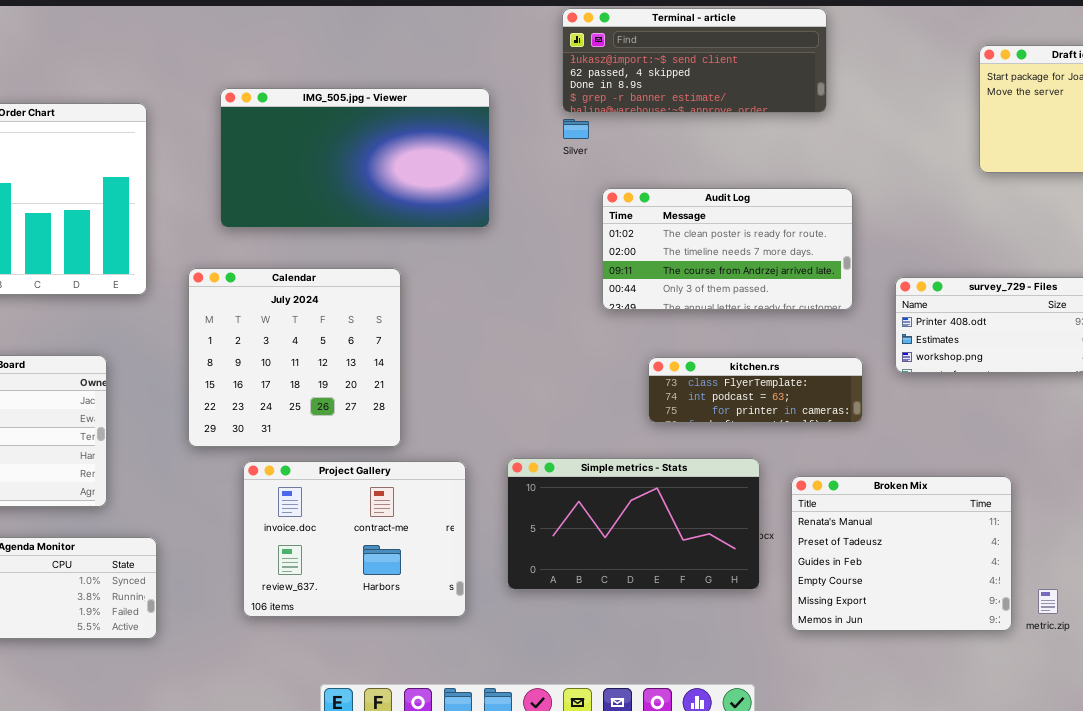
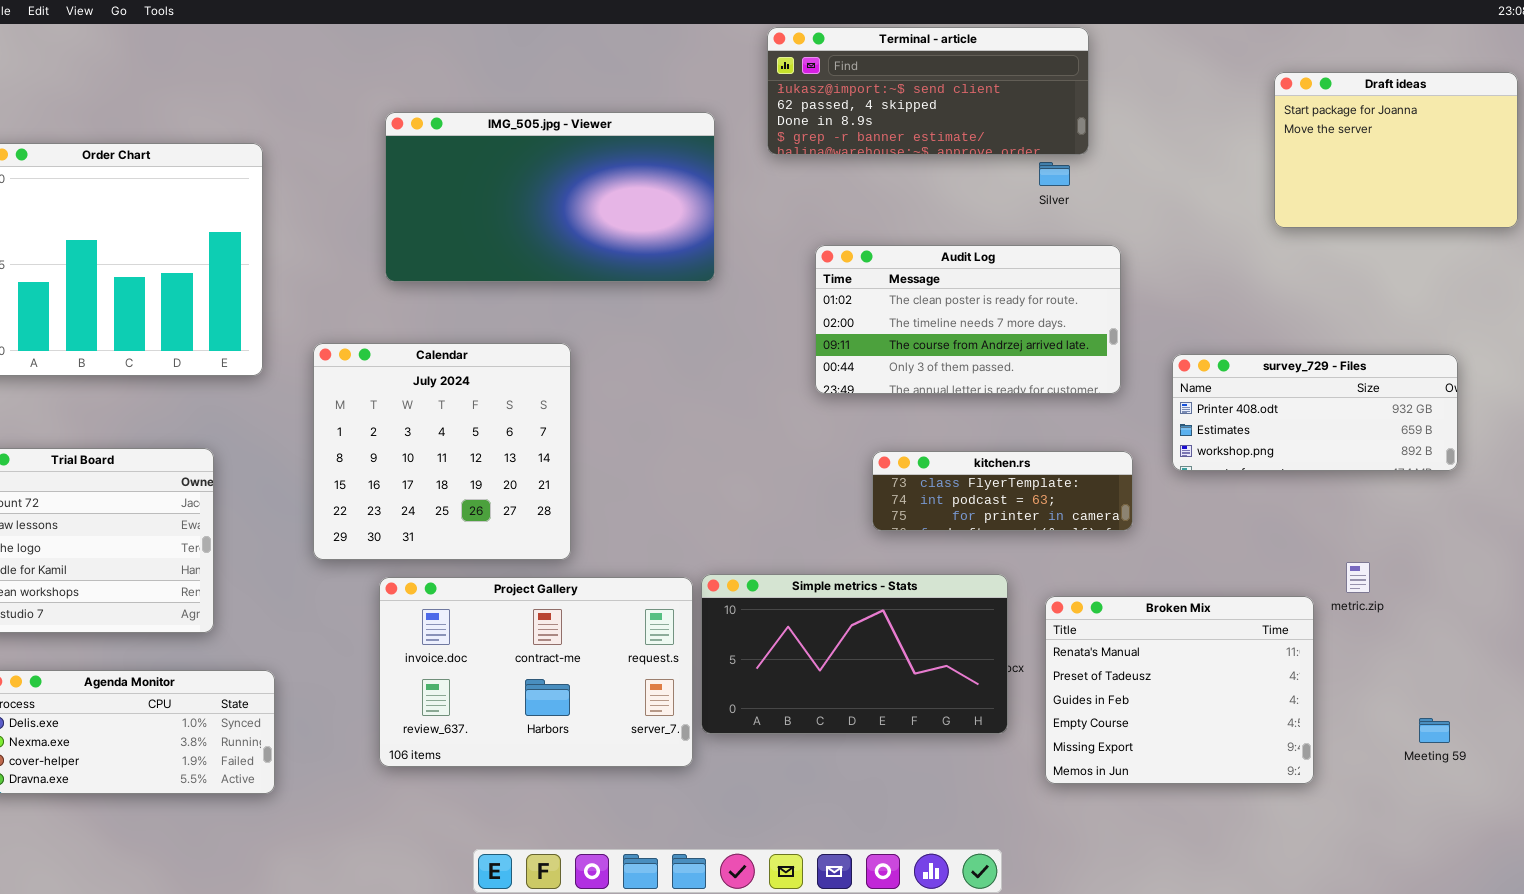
IMG_505.jpg - Viewer: [220,88,490,228] -> [385,112,715,282], moved
Silver: [563,119,589,139] -> [1039,162,1070,186], moved
Project Gallery: [243,461,466,617] -> [379,577,693,767], resized
metric.zip: [1038,589,1058,614] -> [1346,562,1370,593], moved

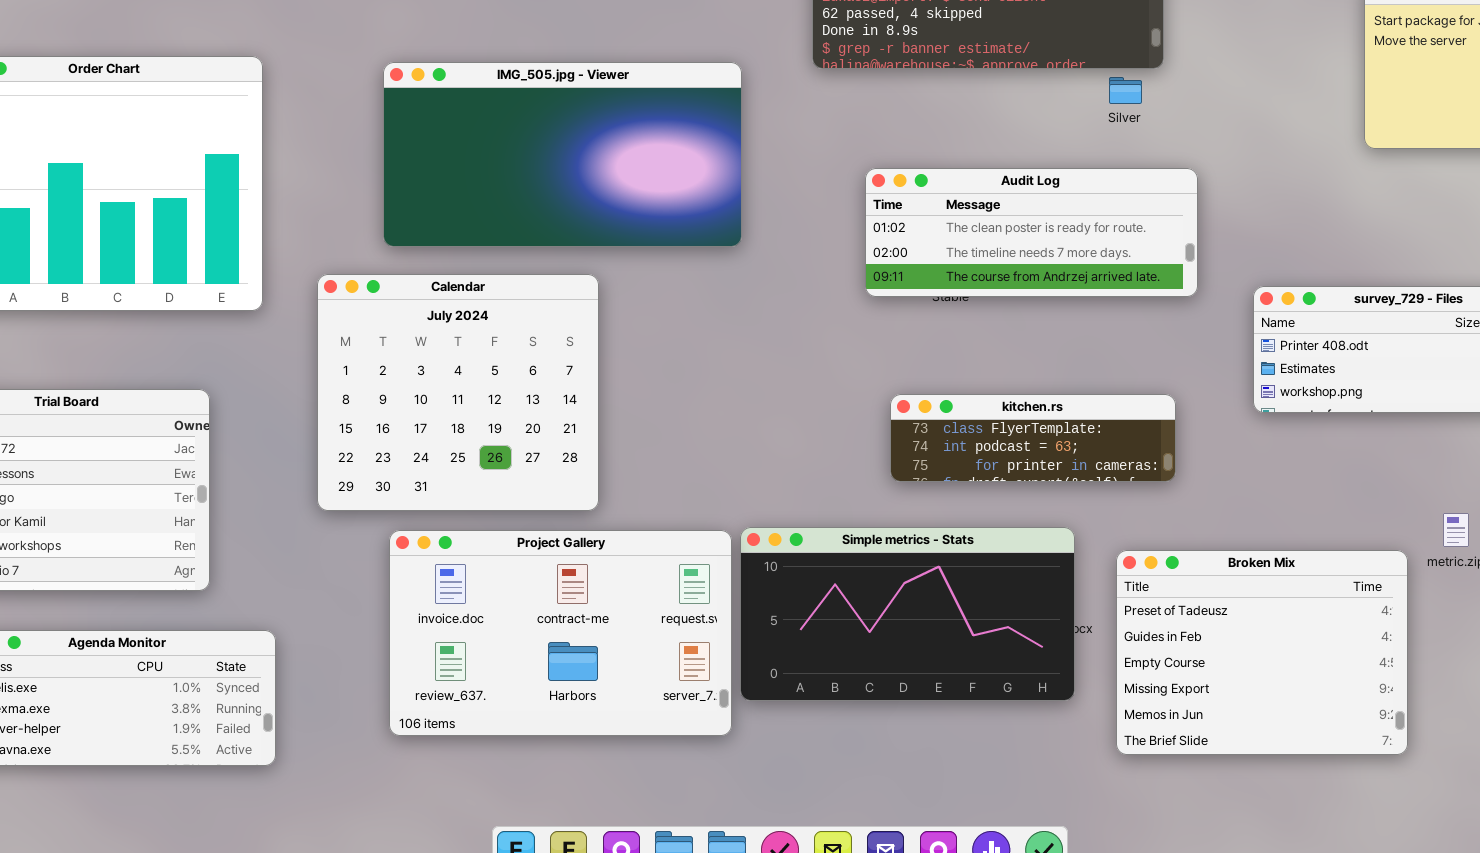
IMG_505.jpg - Viewer: [385,112,715,282] -> [383,62,742,247], moved
Audit Log: [815,245,1121,394] -> [865,168,1198,297], resized
kitchen.rs: [872,451,1133,531] -> [890,394,1176,482], moved
Broken Mix: [1045,596,1314,784] -> [1116,550,1408,755], scrolled down 1 row

